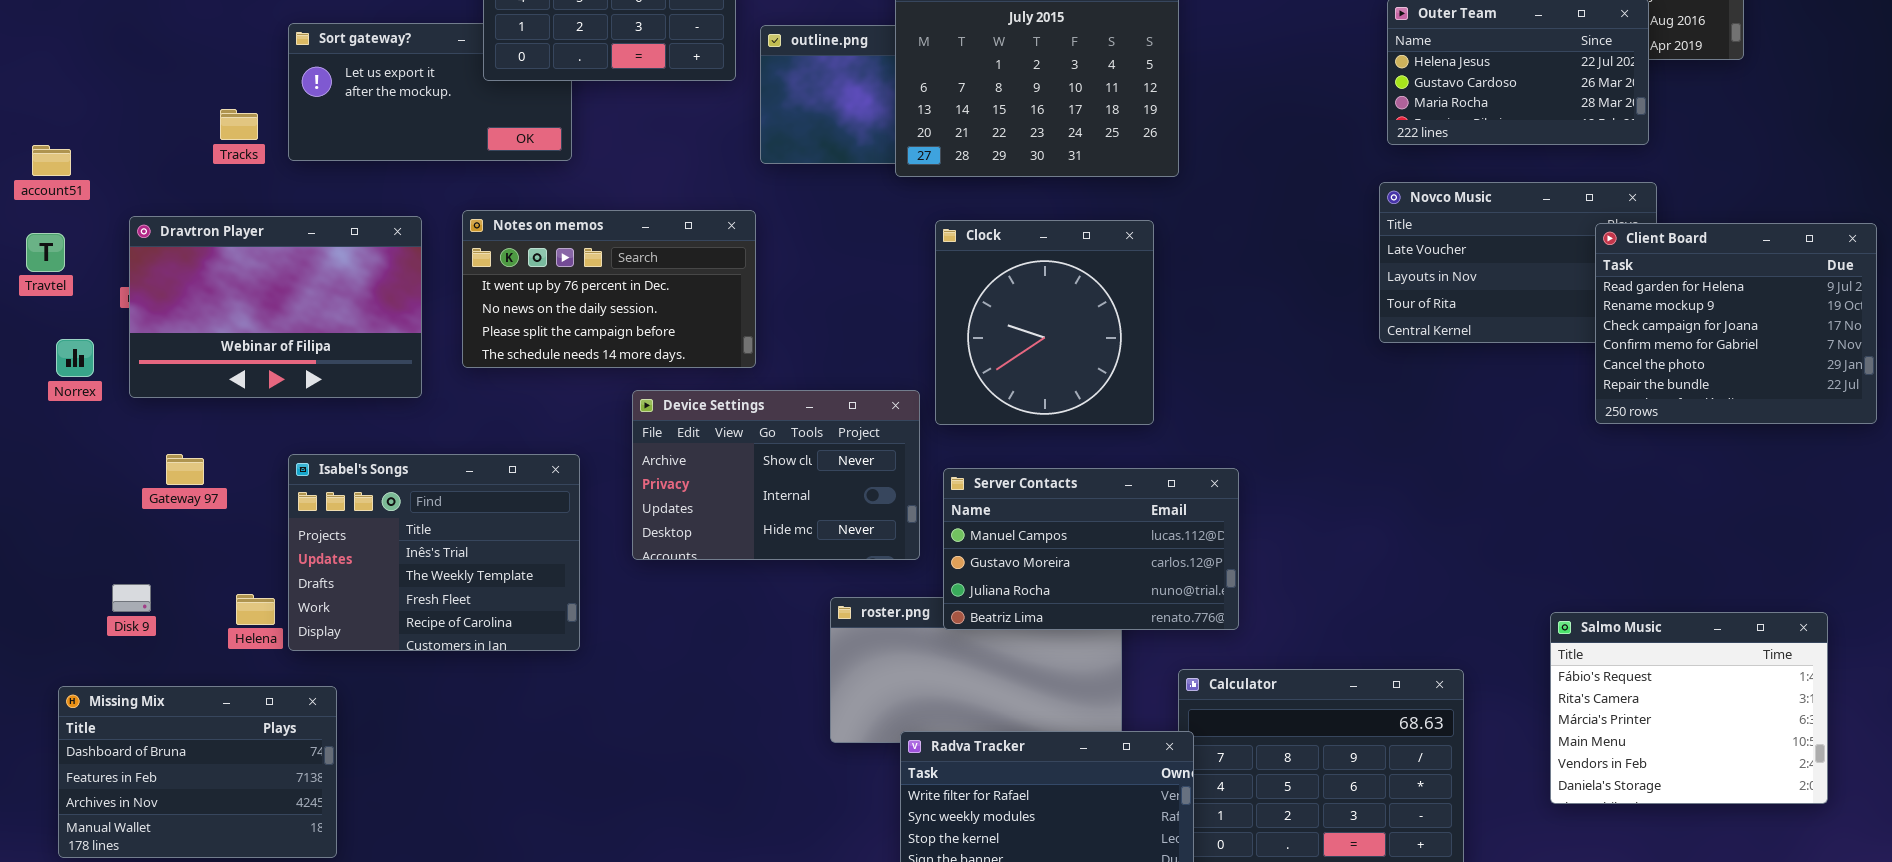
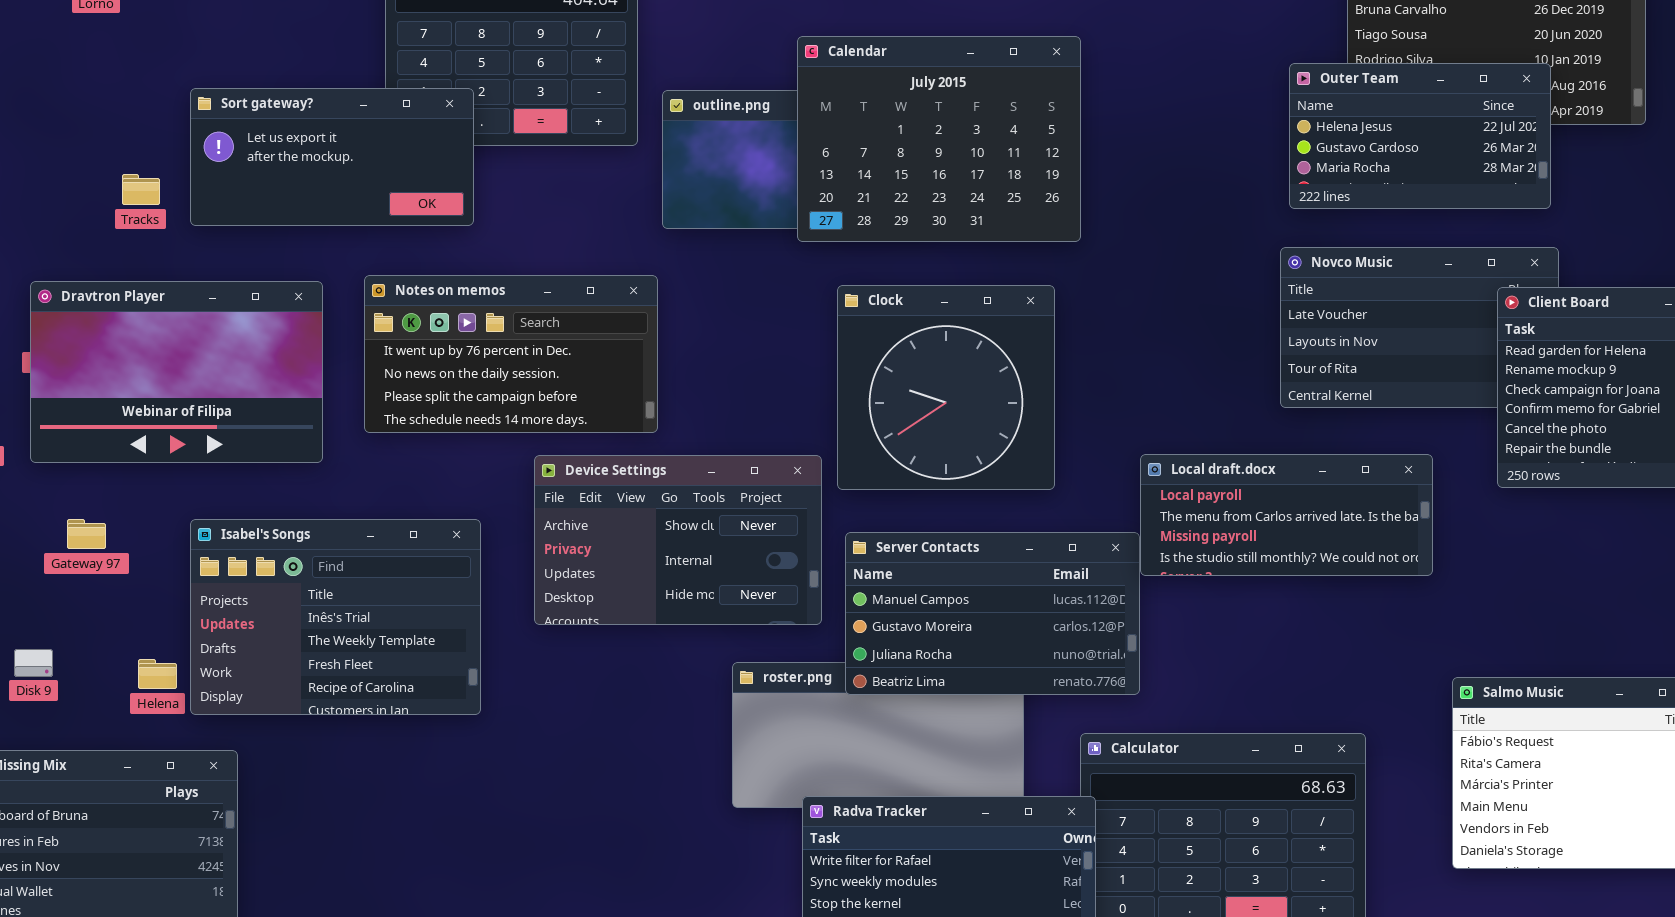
Sort gateway?: [288,23,572,161] -> [190,88,474,226], raised
Local draft.docx: none -> [1140,454,1433,576], opened

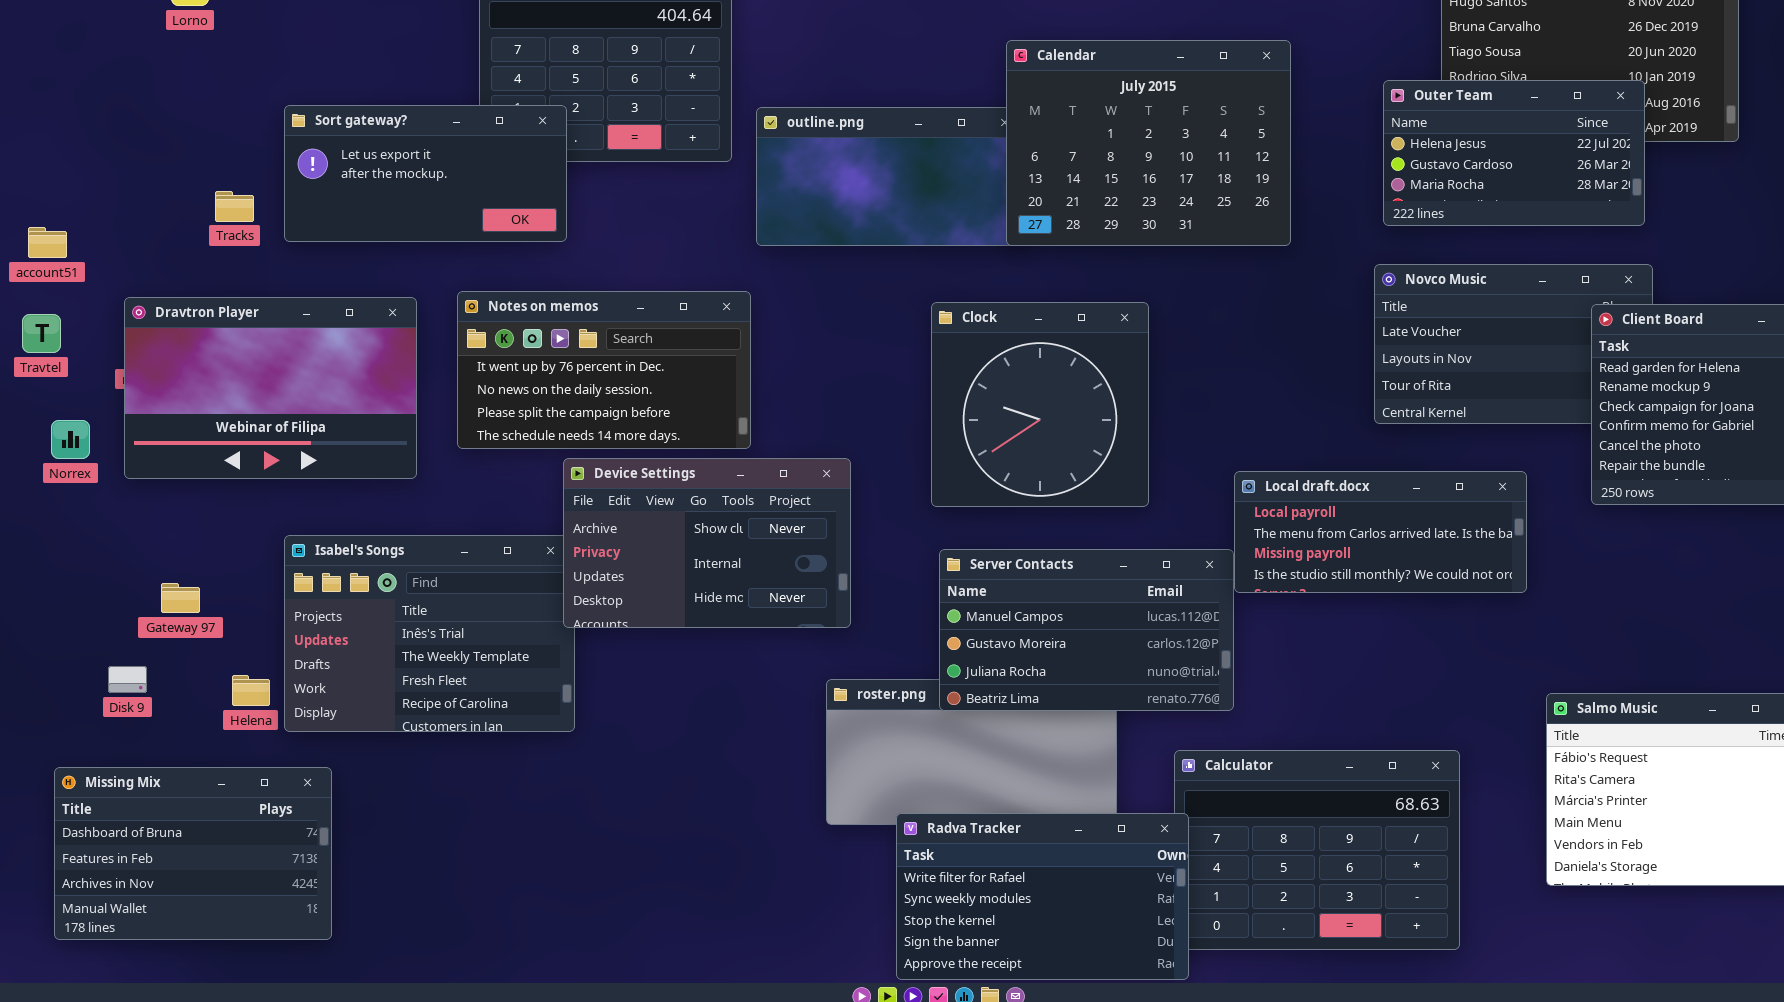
Calendar: [797,36,1081,242] -> [1006,40,1291,246], moved
Device Settings: [534,455,822,625] -> [563,458,851,628], moved
Gateway 97: [67,519,106,549] -> [161,583,200,613], moved

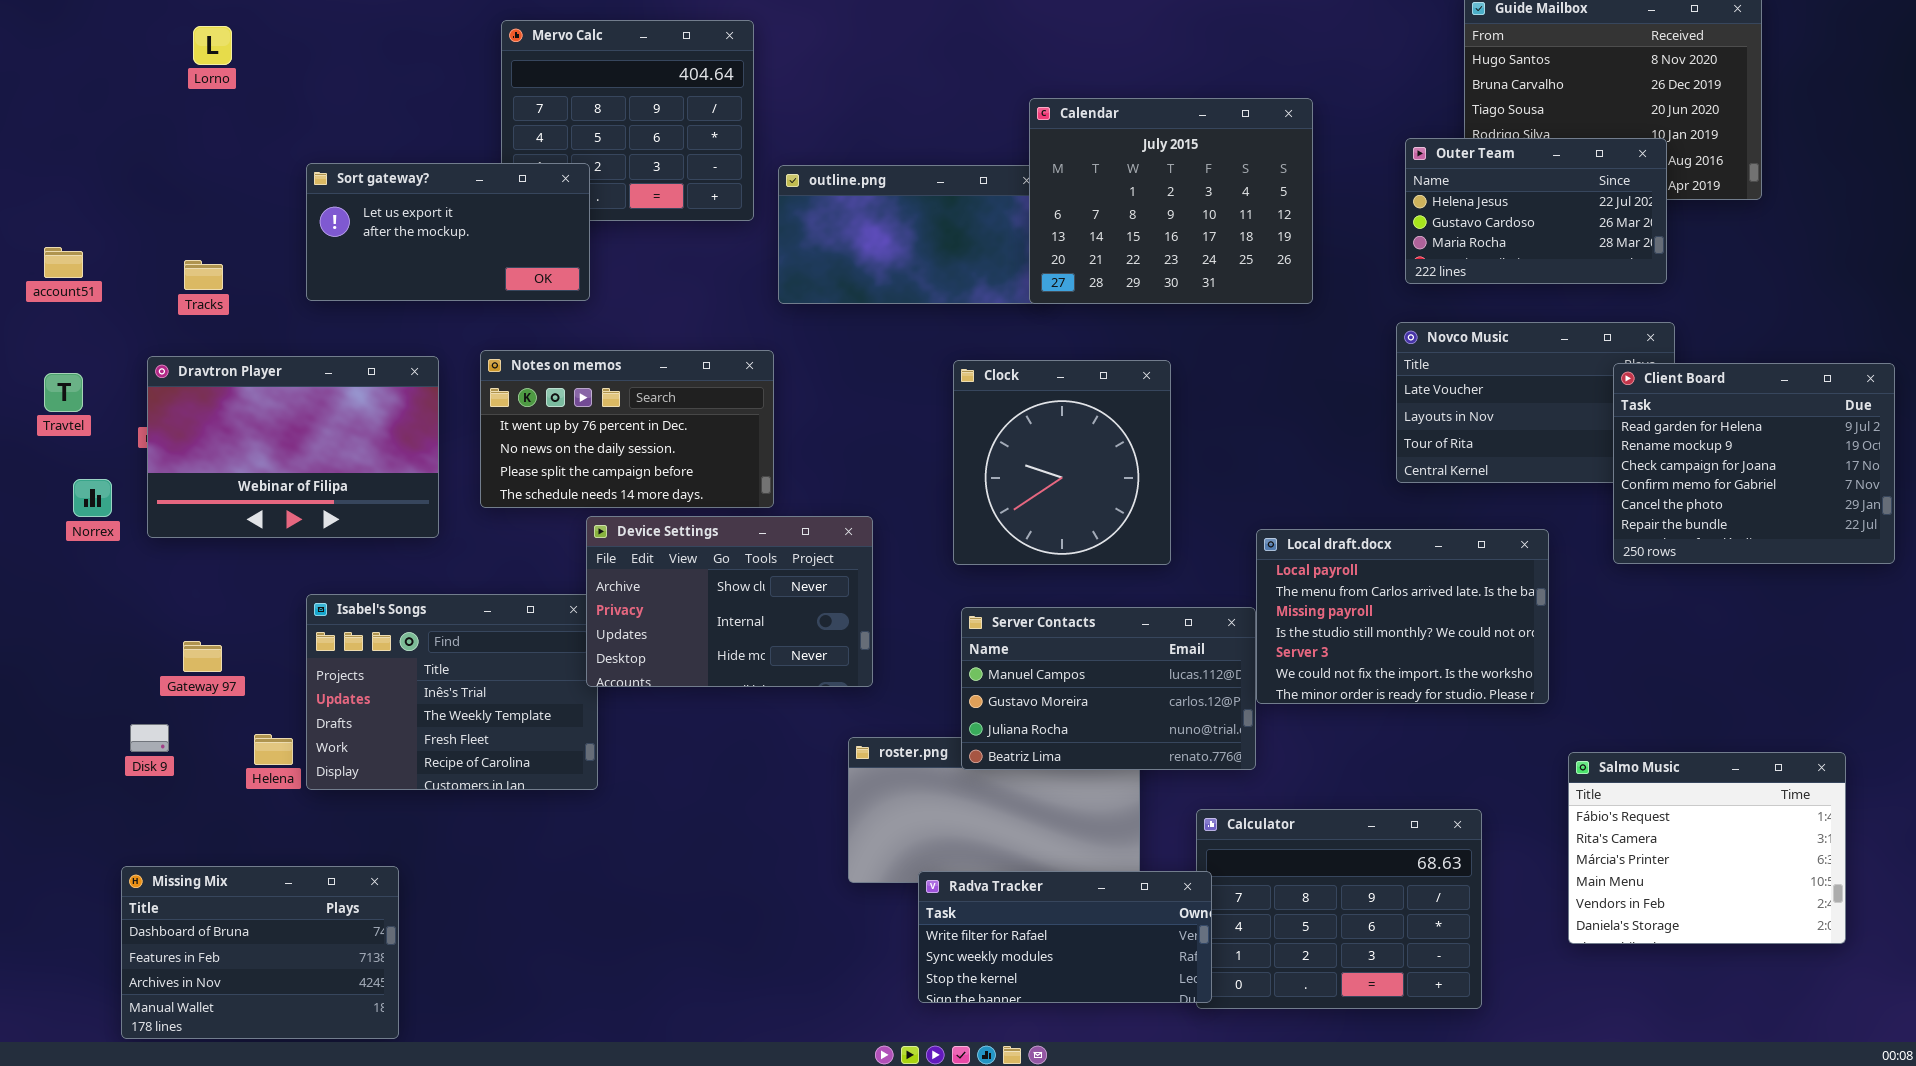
Tracks: [215,191,254,222] -> [184,260,223,290], moved
account51: [28,227,67,258] -> [44,247,83,278], moved
Local draft.docx: [1234,471,1527,593] -> [1256,529,1549,704], resized
Missing Mix: [54,767,332,940] -> [121,866,399,1039], moved
Radva Tracker: [896,813,1189,980] -> [918,871,1212,1003], resized

